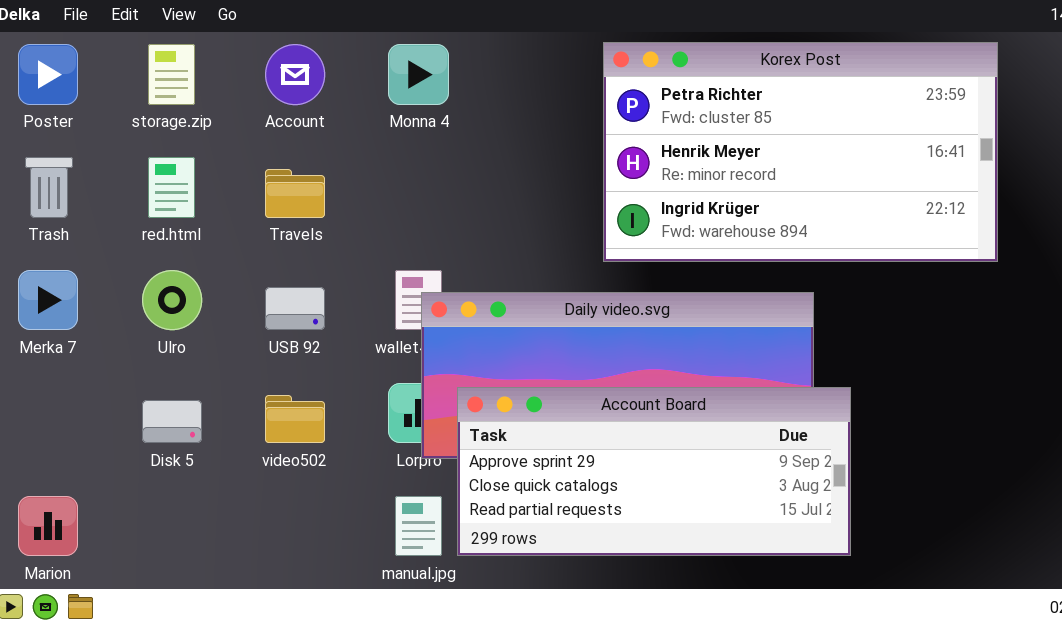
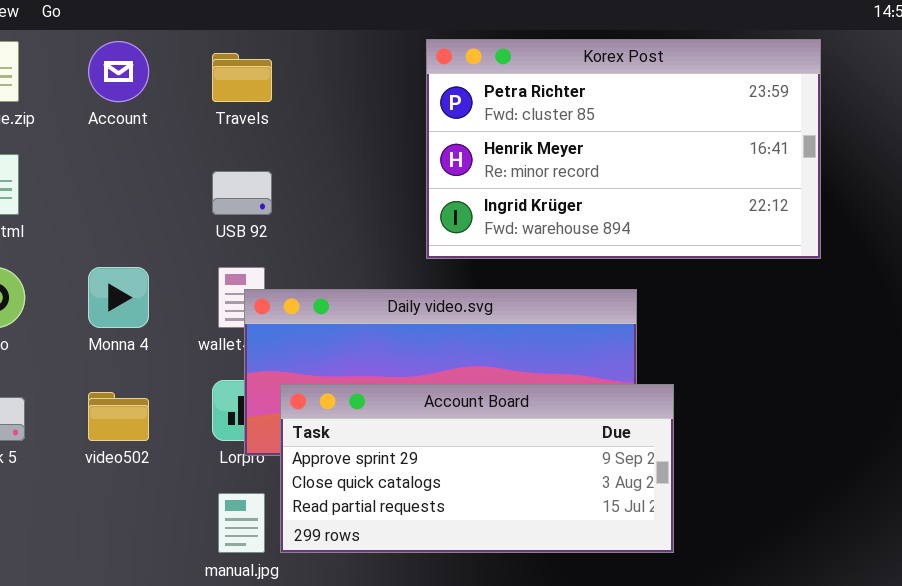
Monna 4: [388,44,449,105] -> [88,267,149,328], moved
Travels: [265,169,325,218] -> [212,53,272,102], moved
USB 92: [265,287,325,330] -> [212,171,272,215], moved

